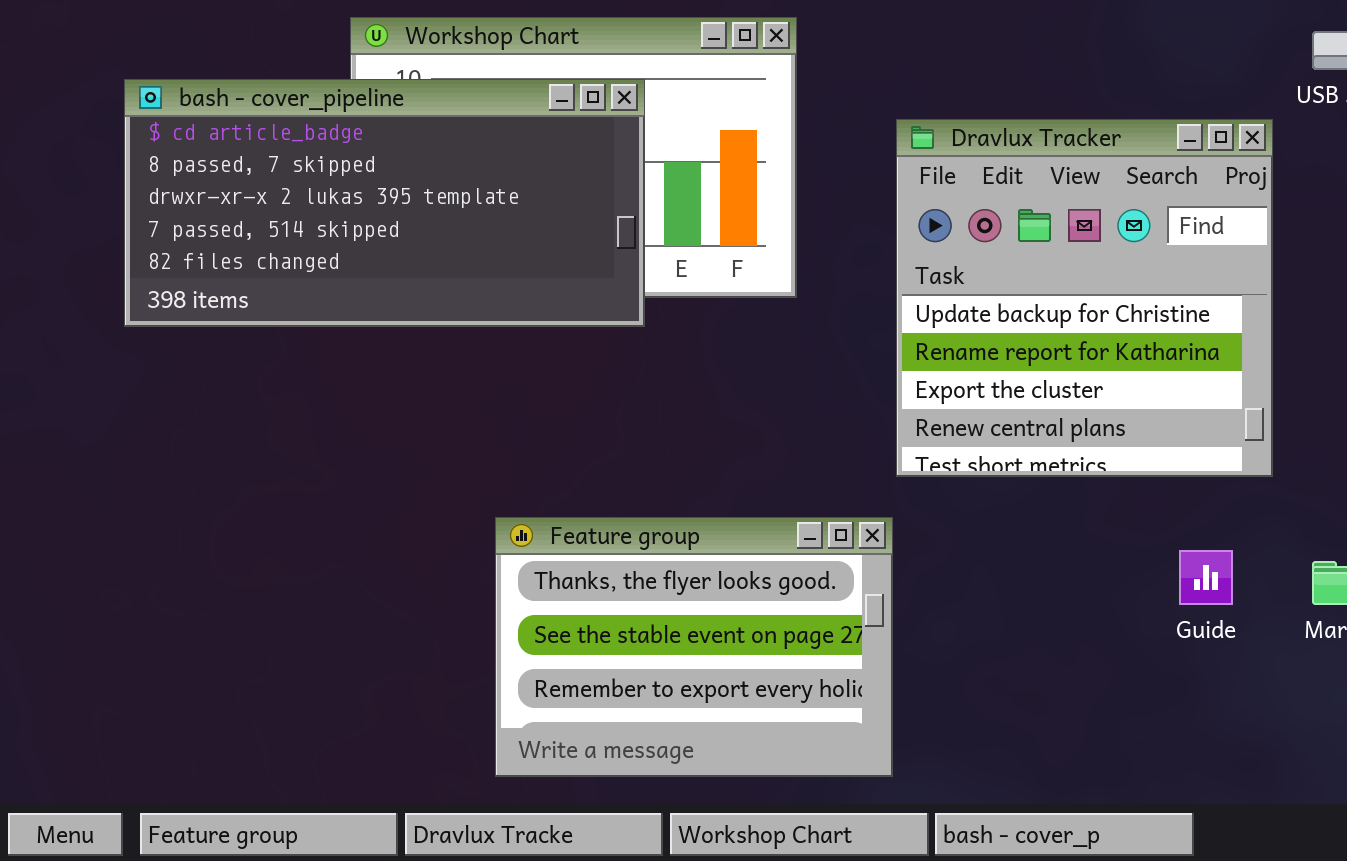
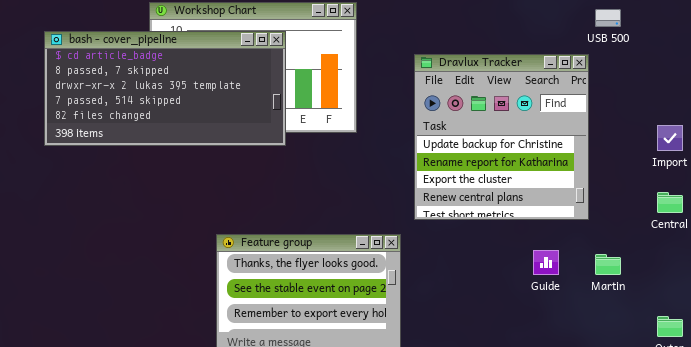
Dravlux Tracker: [896,119,1273,477] -> [414,54,589,220], moved

